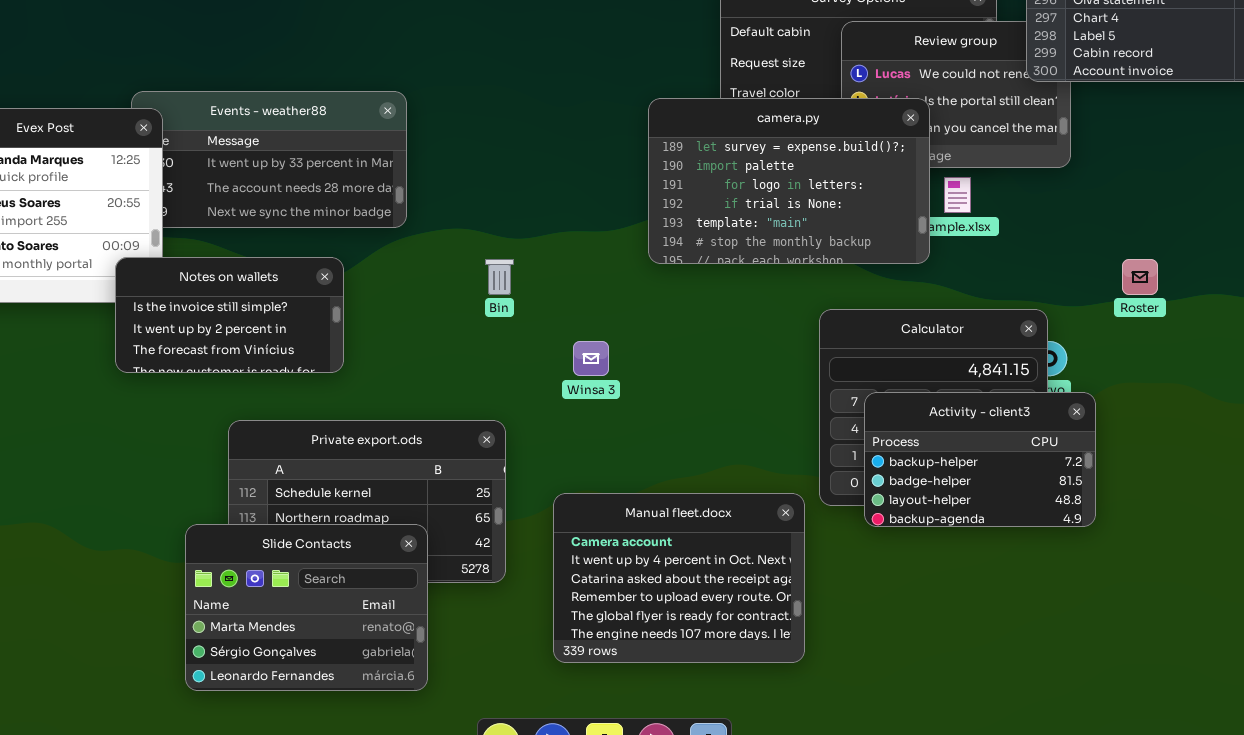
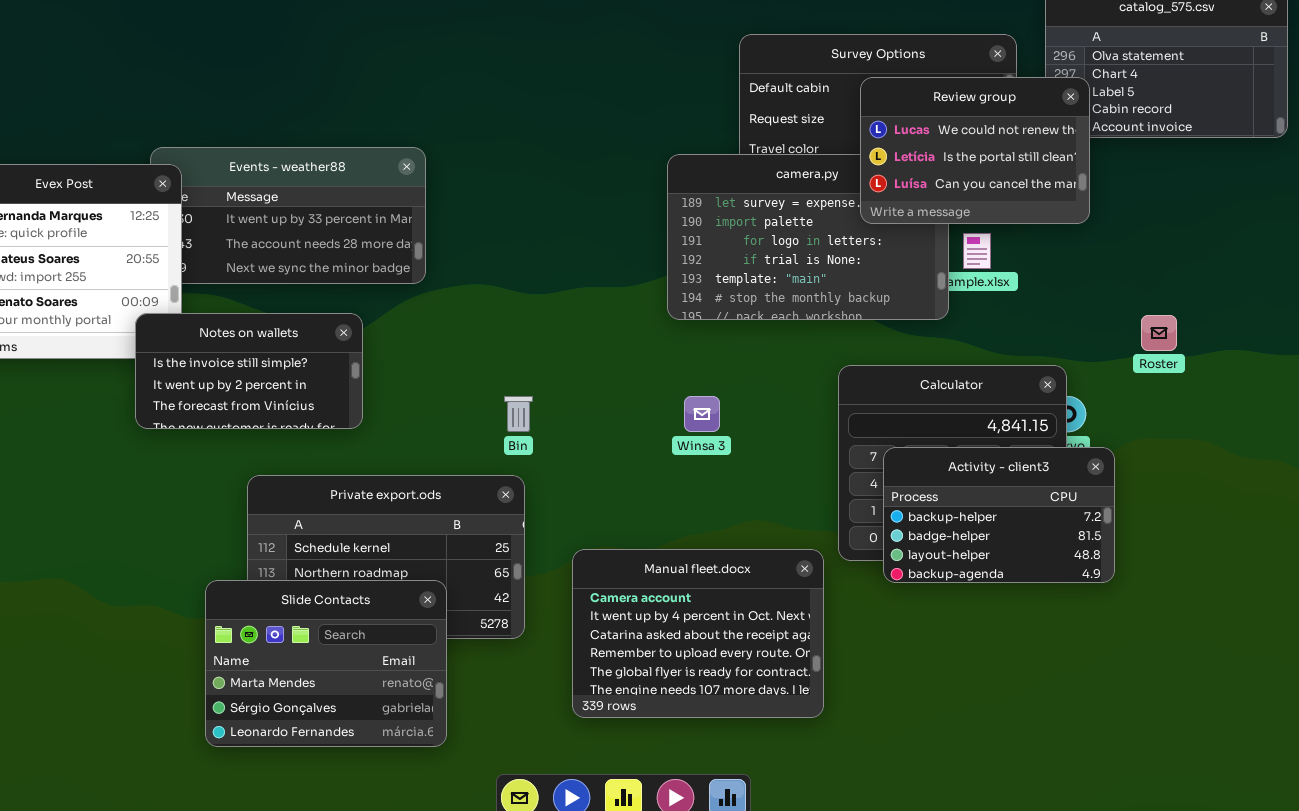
Review group: [841,21,1071,168] -> [860,77,1090,224], raised
Bin: [485,259,514,295] -> [504,396,533,432], moved
Winsa 3: [573,341,609,376] -> [684,396,720,432], moved

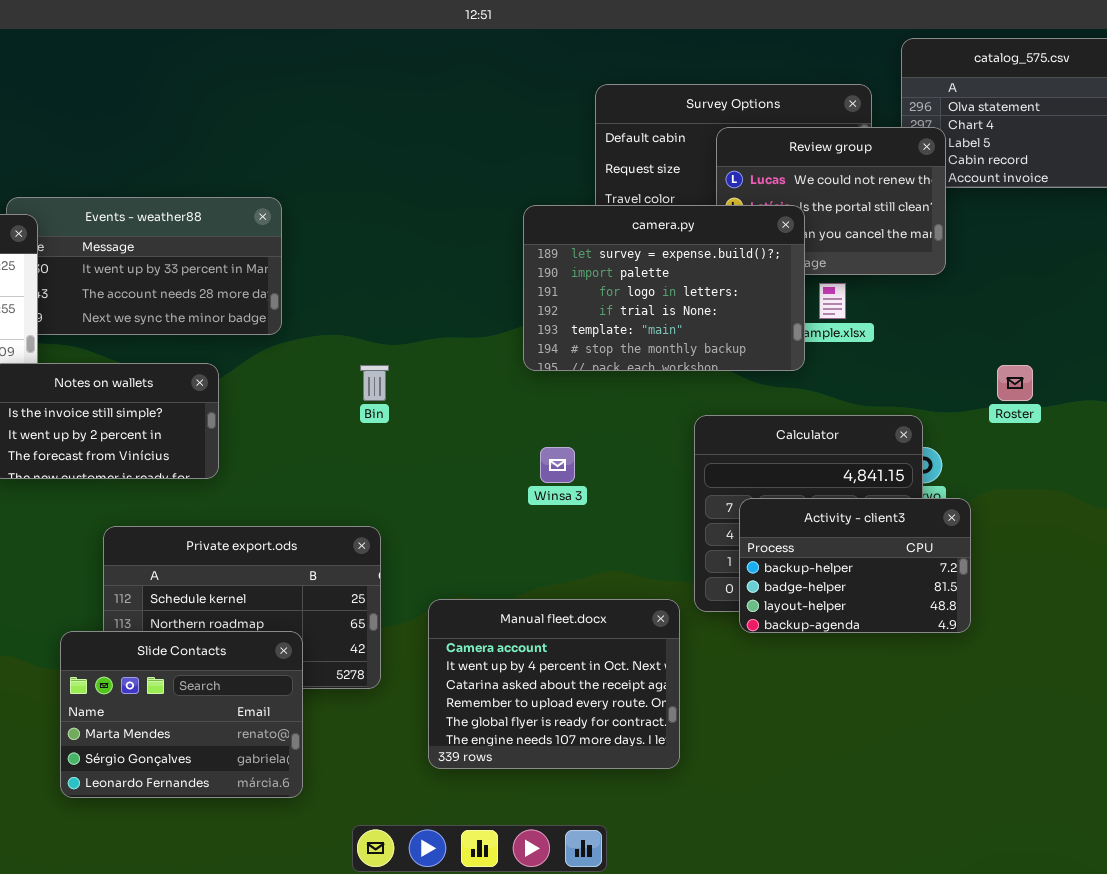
camera.py: [667,154,949,320] -> [523,205,805,371], raised
Bin: [504,396,533,432] -> [360,365,389,401], moved

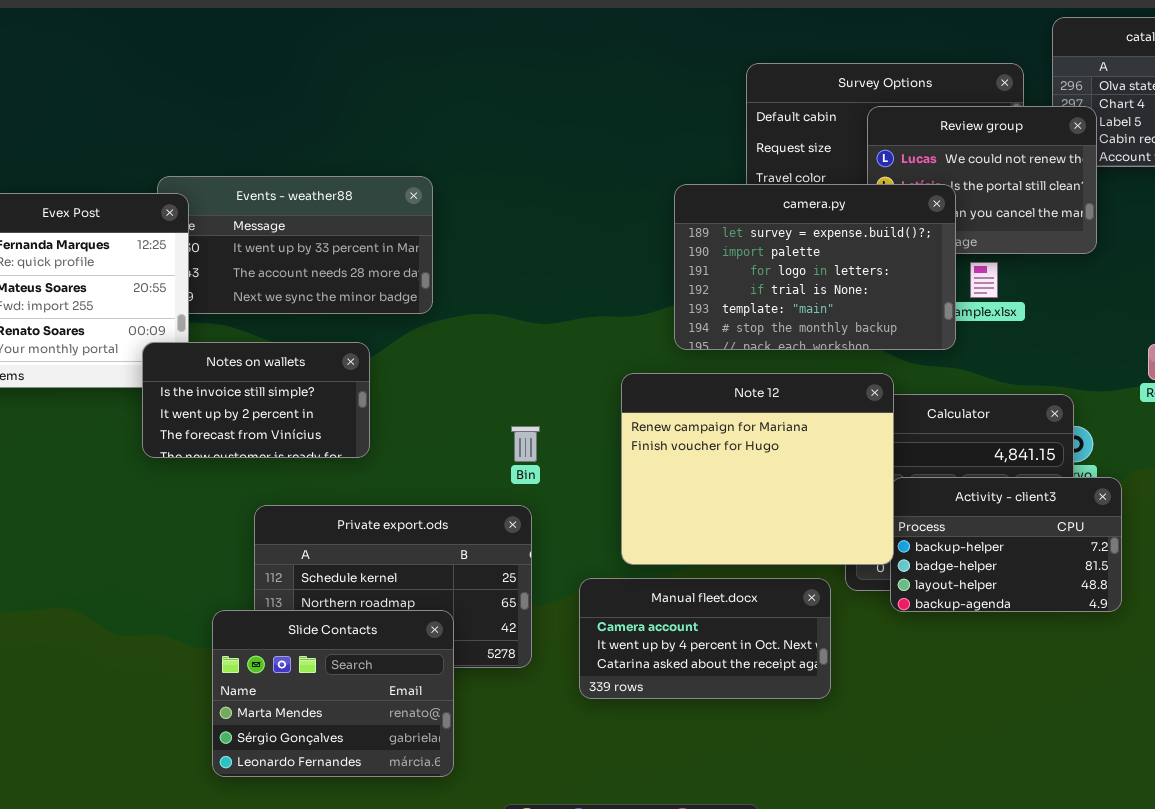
Bin: [360,365,389,401] -> [511,426,540,462], moved
Note 12: none -> [621,373,894,565], opened
Manual fleet.docx: [428,599,680,769] -> [579,578,831,699], resized

